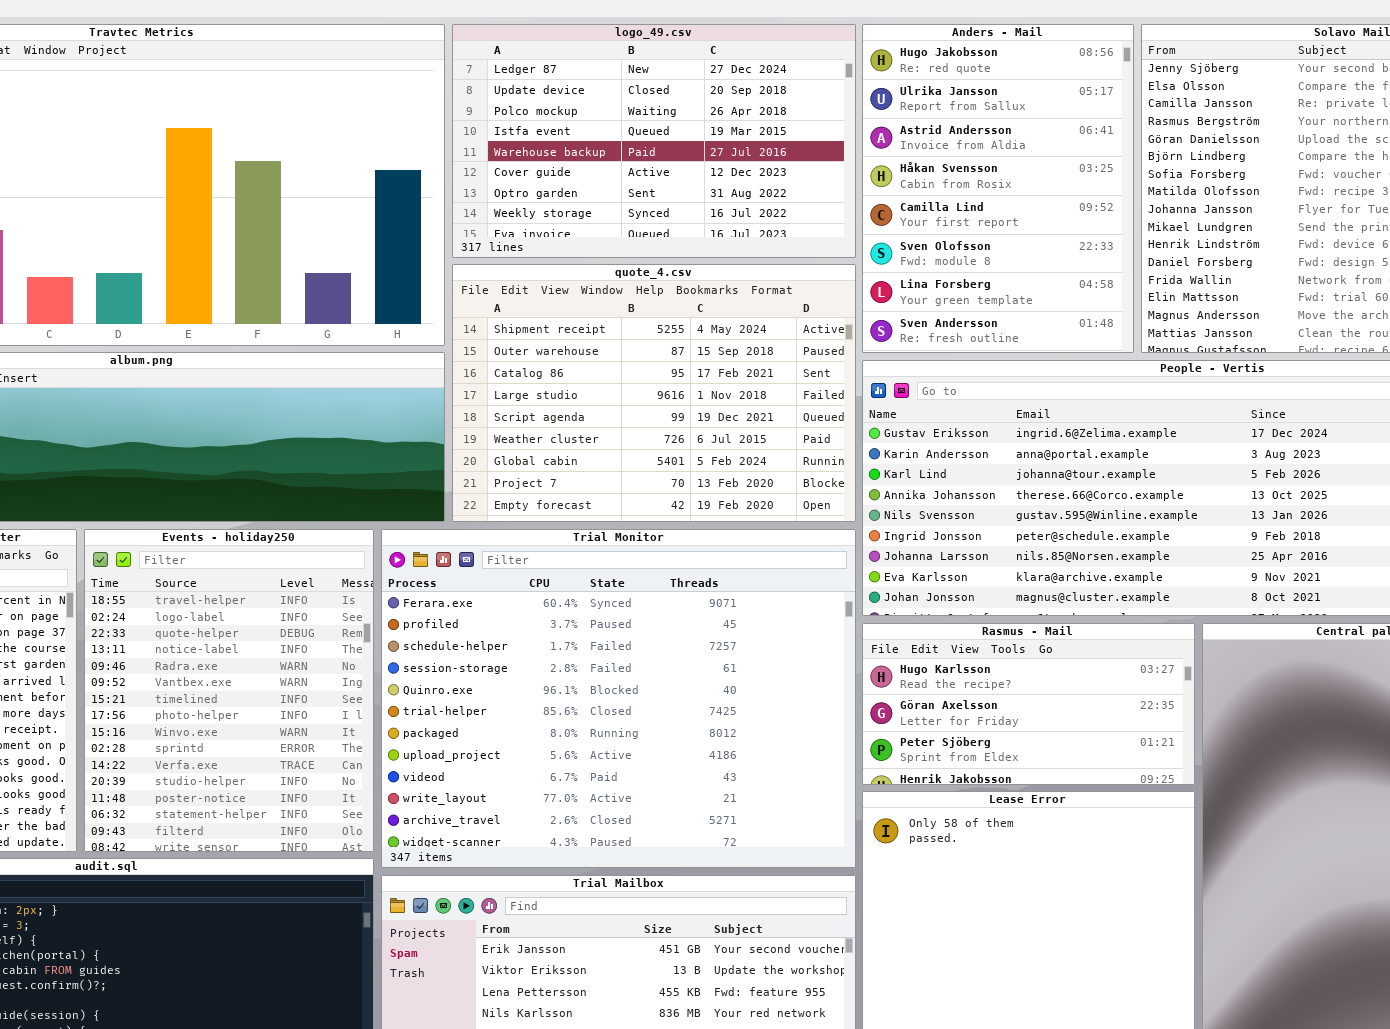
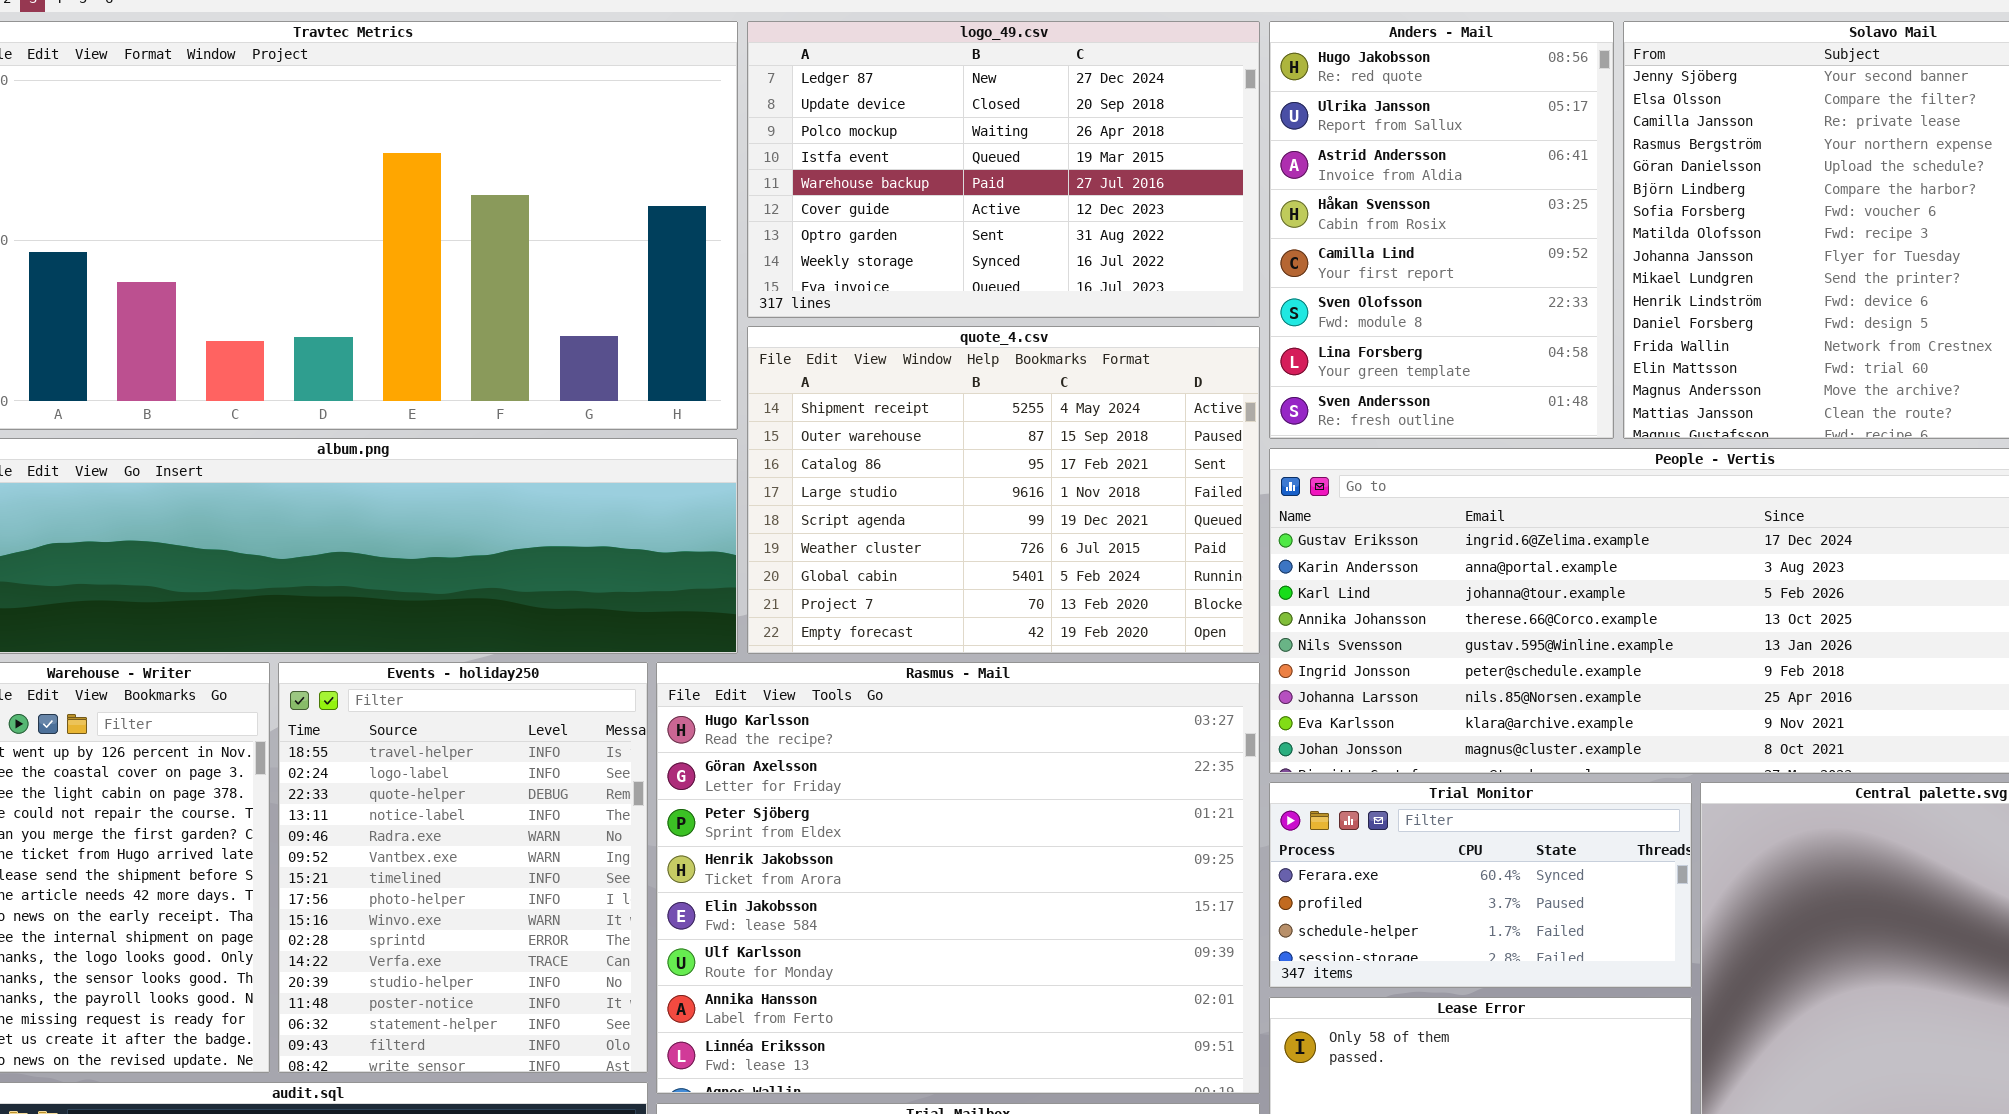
Trial Monitor: [381,529,856,868] -> [1269,782,1692,988], moved, resized
Rasmus - Mail: [862,623,1195,785] -> [656,662,1260,1094], moved, resized

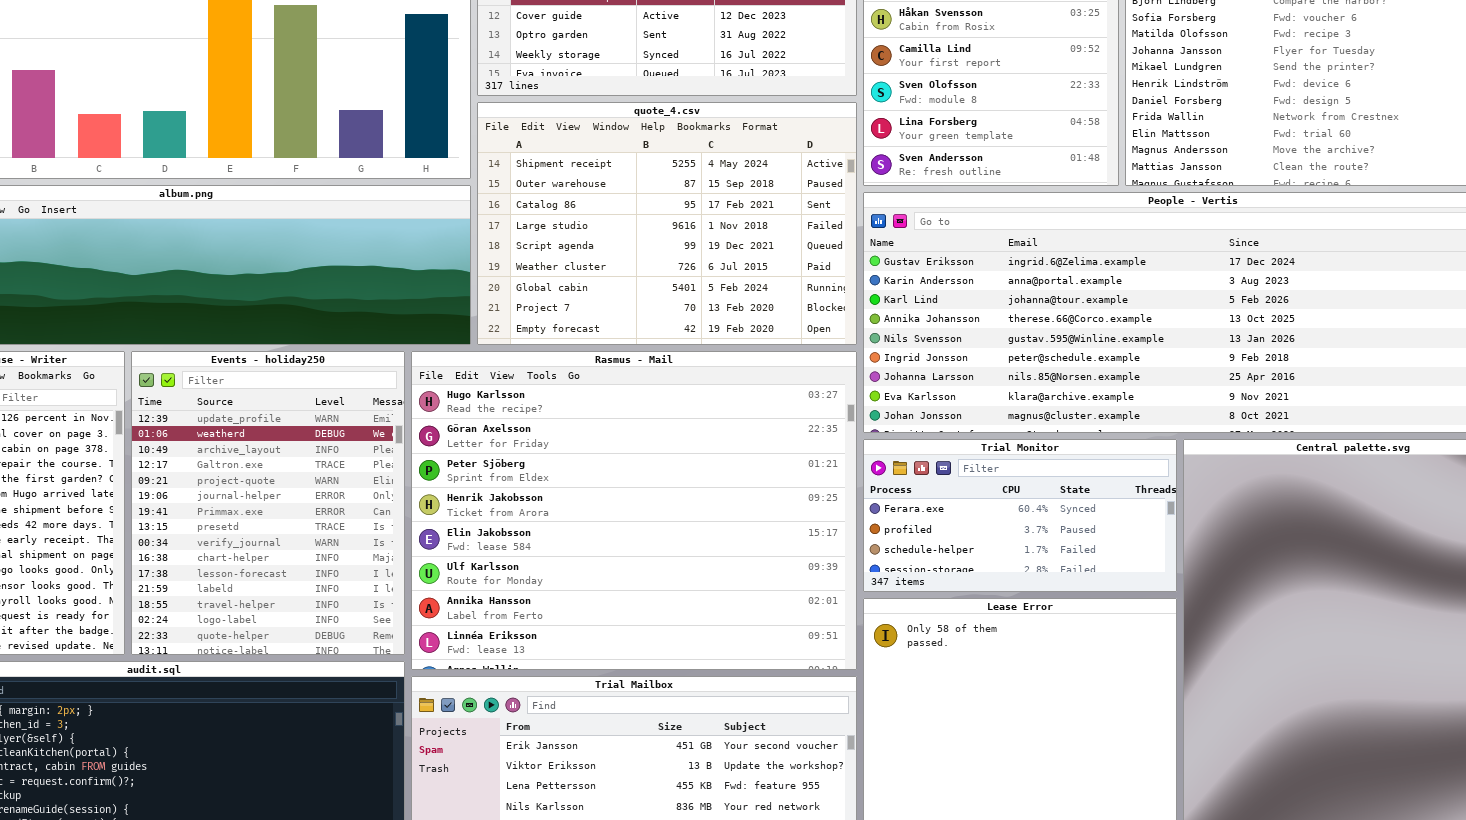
Events - holiday250: [278,662,648,1073] -> [131,351,405,655], scrolled up 12 rows

